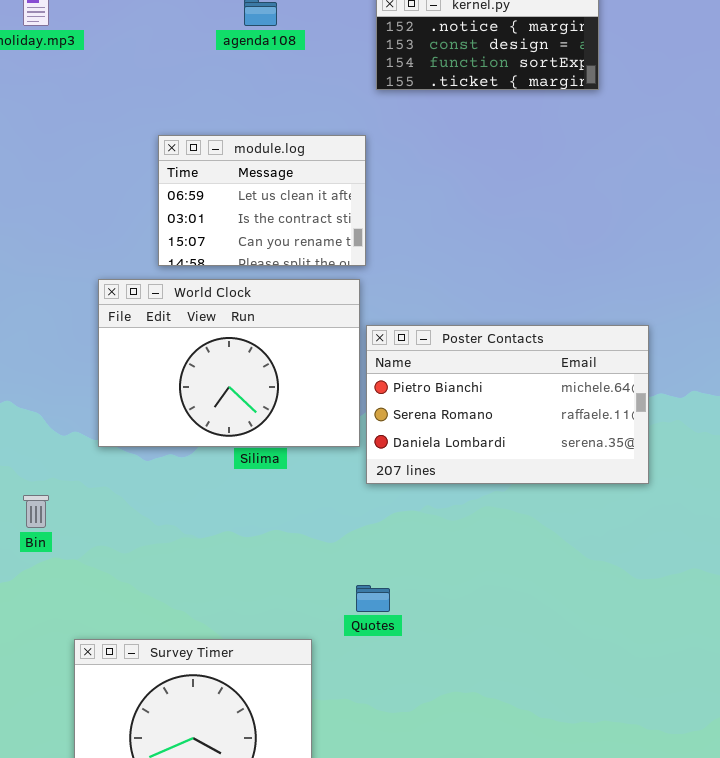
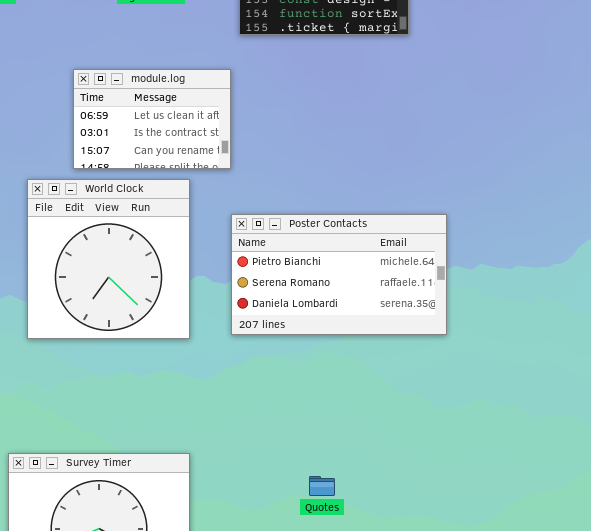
World Clock: [98,279,360,447] -> [27,179,190,339], resized
Quotes: [356,585,390,612] -> [309,476,335,496], moved

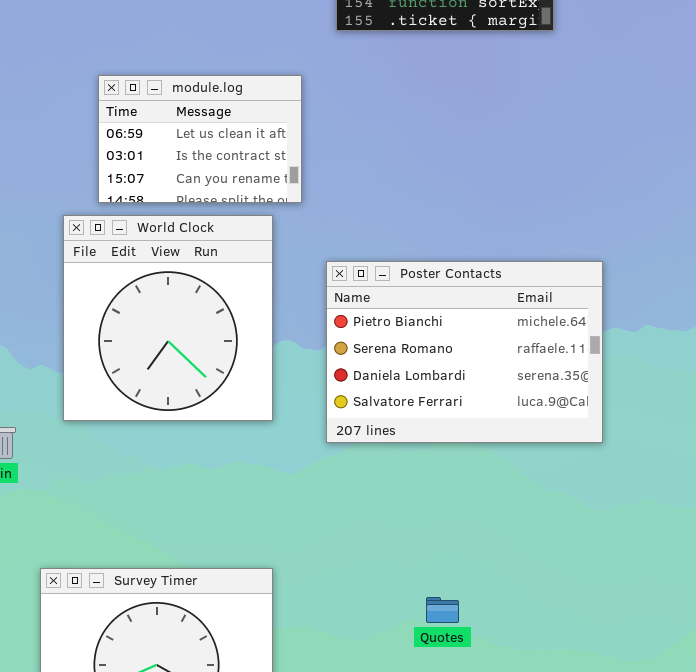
module.log: [73,69,231,169] -> [98,75,302,203], moved
Poster Contacts: [231,214,447,335] -> [326,261,603,443], resized

